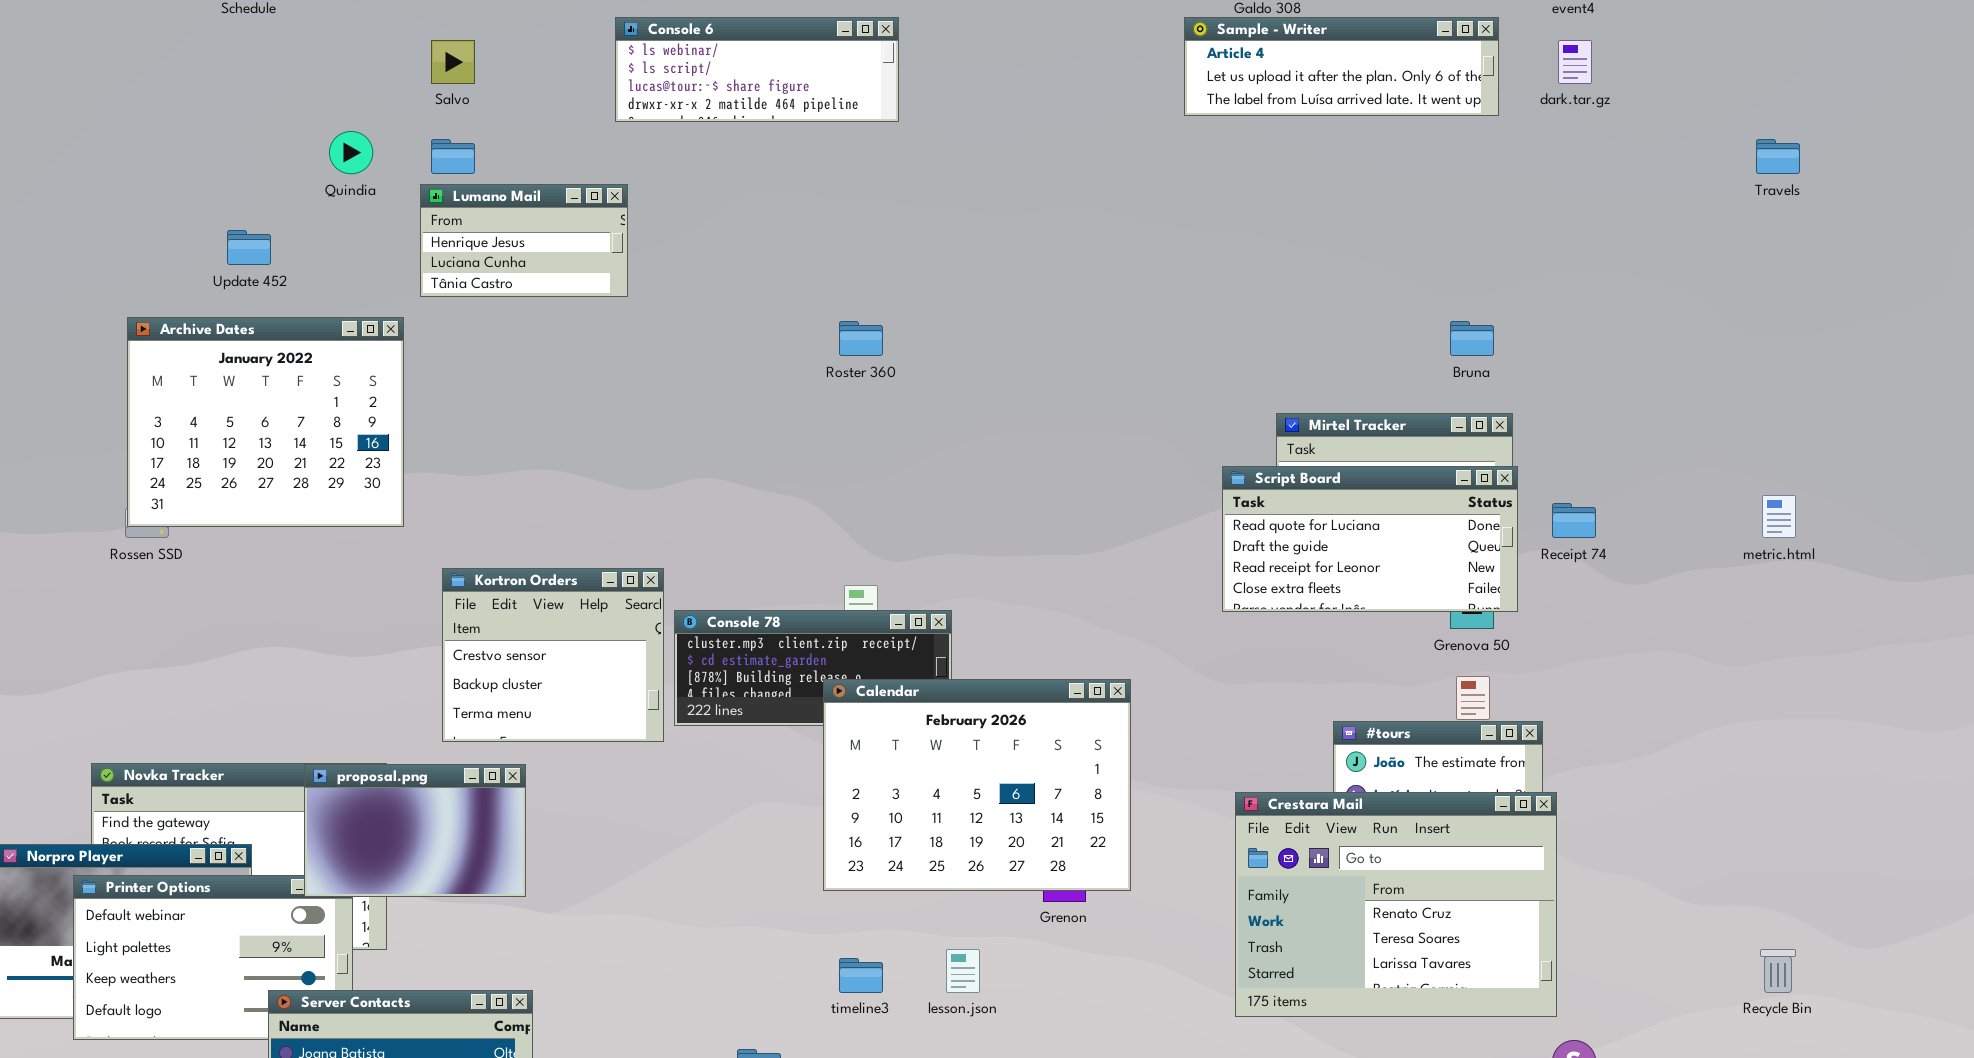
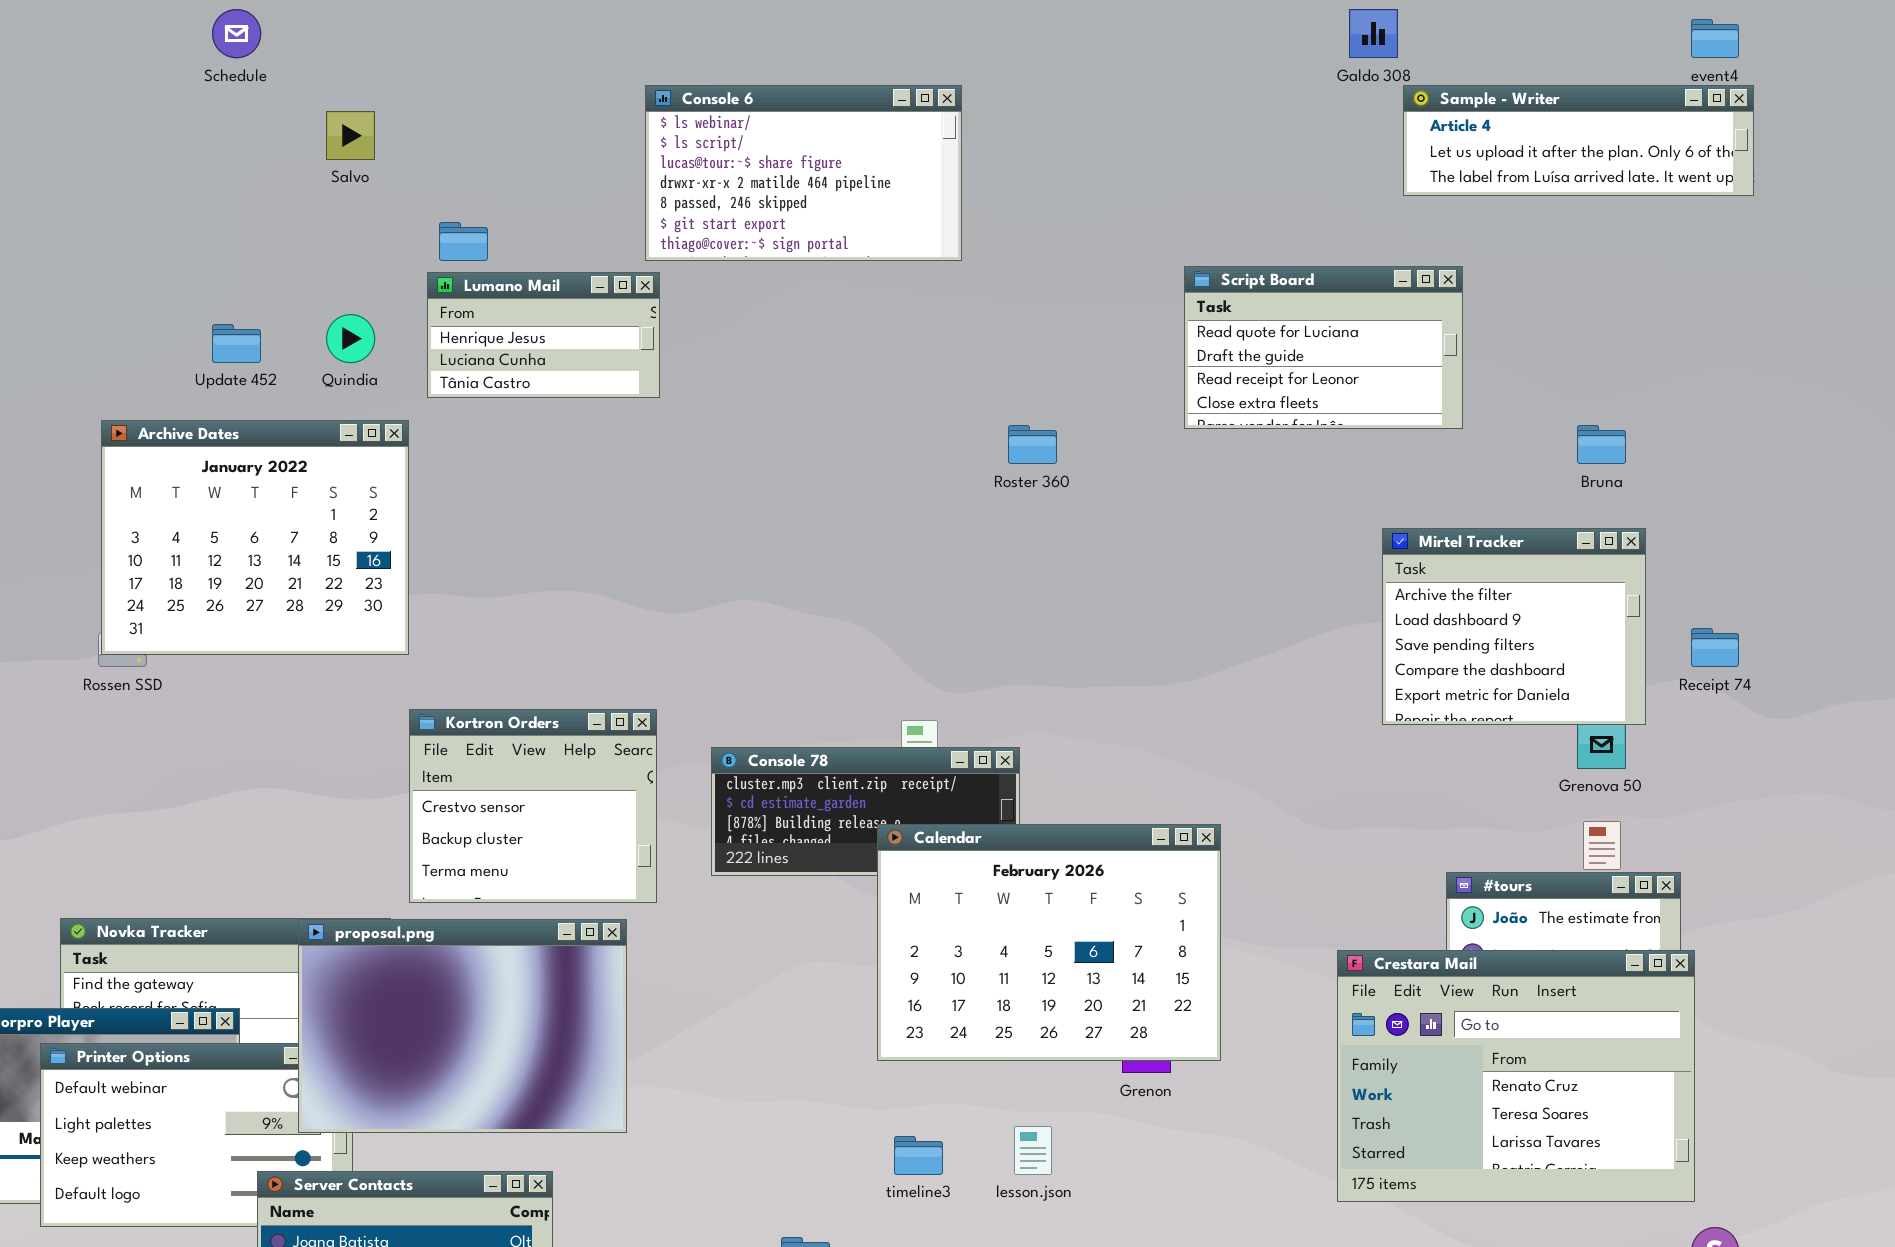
Console 6: [615,17,899,122] -> [645,85,962,261], resized
Sample - Writer: [1184,17,1499,116] -> [1403,85,1754,196], moved
Salvo: [431,40,475,84] -> [326,111,375,160], moved
Quindia: [329,131,373,174] -> [326,314,375,363], moved
Roster 360: [839,321,883,356] -> [1008,425,1057,464], moved
Script Board: [1222,466,1518,612] -> [1184,266,1463,429], moved, resized
Kortron Orders: [442,568,664,742] -> [409,709,657,903], moved
proposal.png: [304,764,526,897] -> [298,919,627,1133], resized

